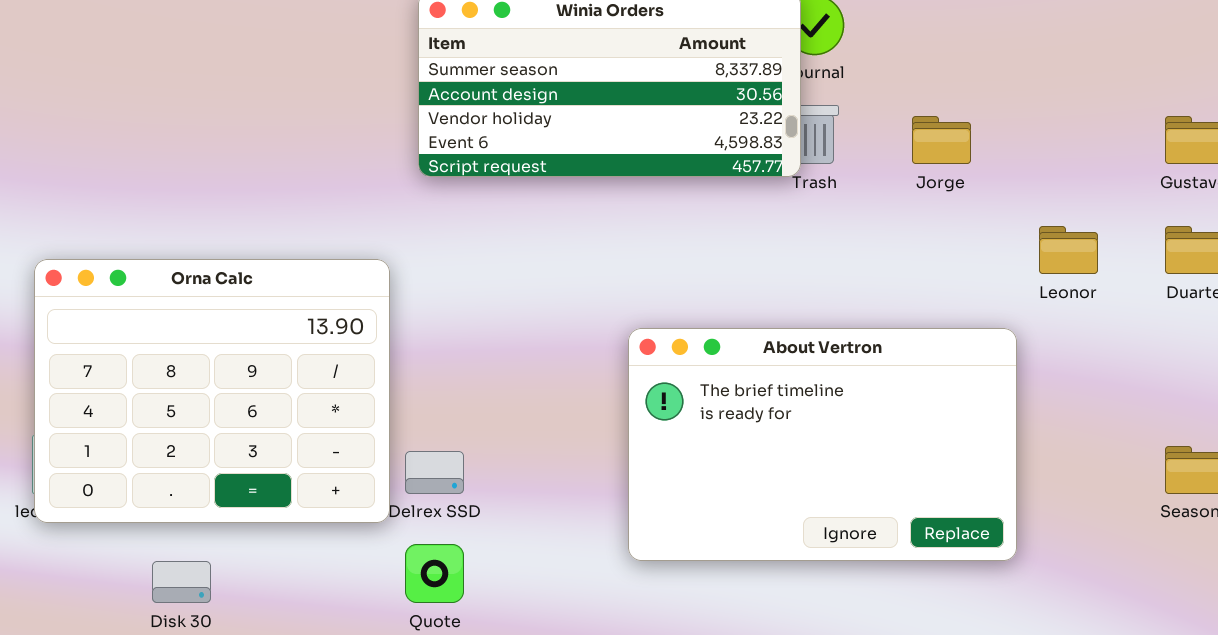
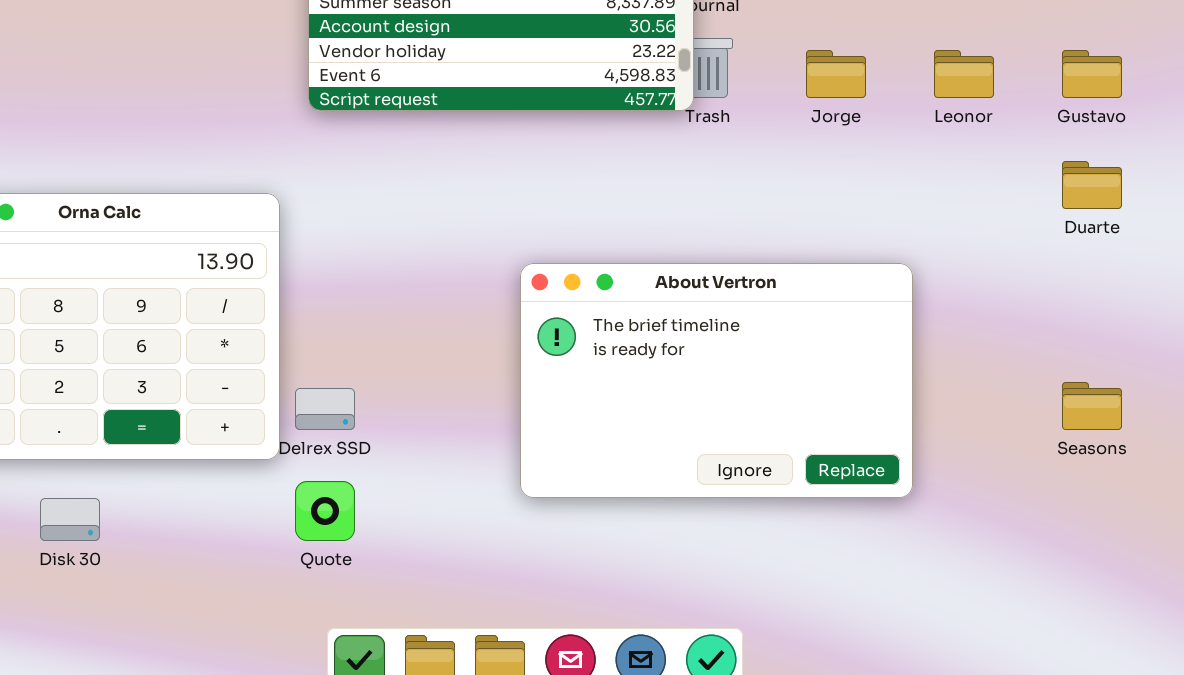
Leonor: [1039,226,1098,274] -> [934,50,994,98], moved

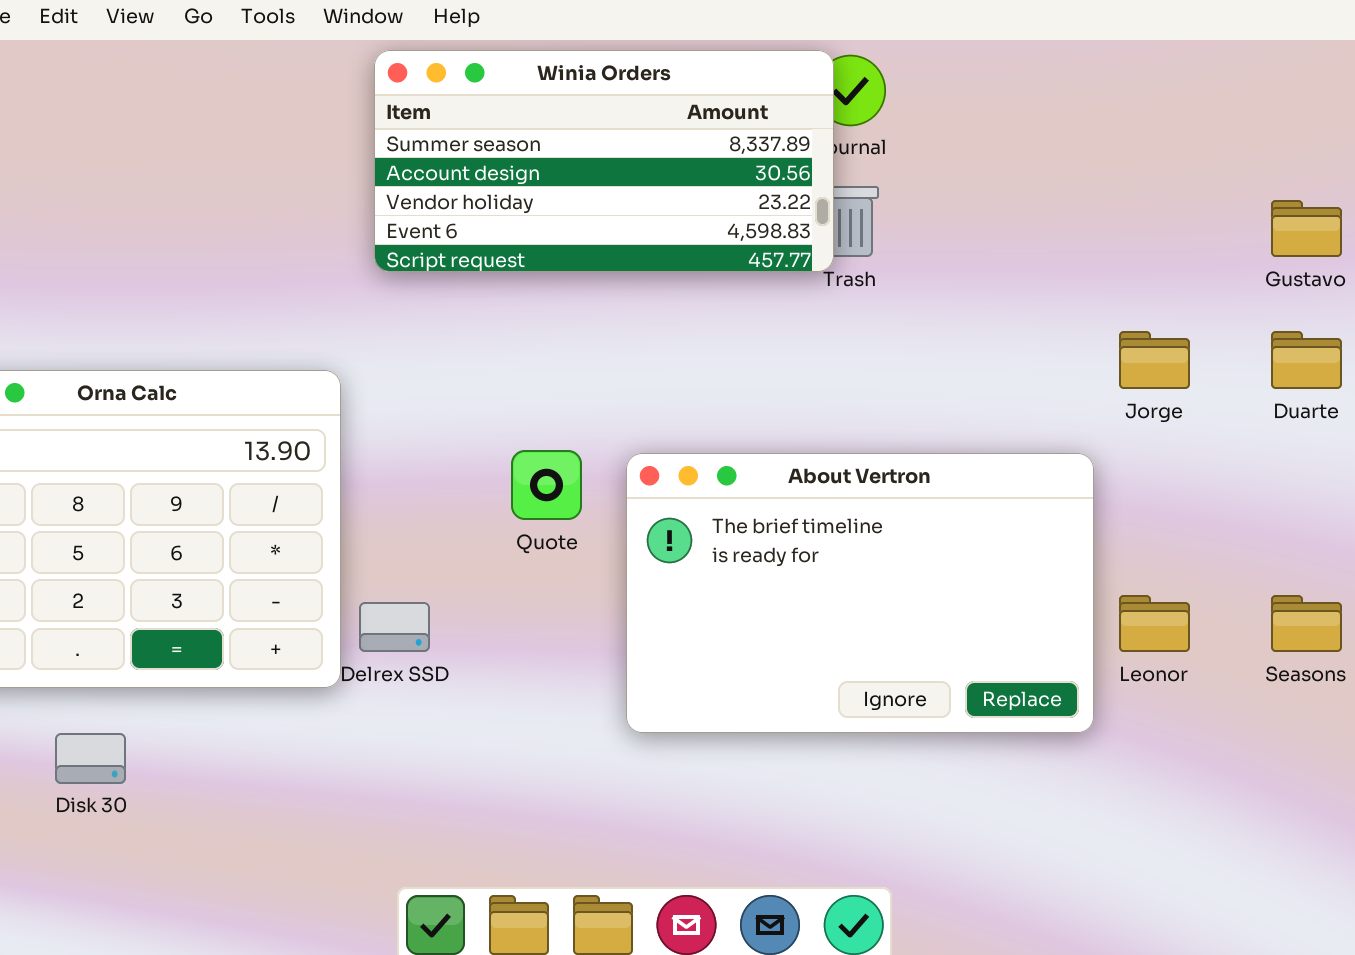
Jorge: [806,50,866,98] -> [1119,331,1190,389], moved
Leonor: [934,50,994,98] -> [1119,595,1190,652], moved
Quote: [295,481,355,541] -> [511,450,582,520], moved

